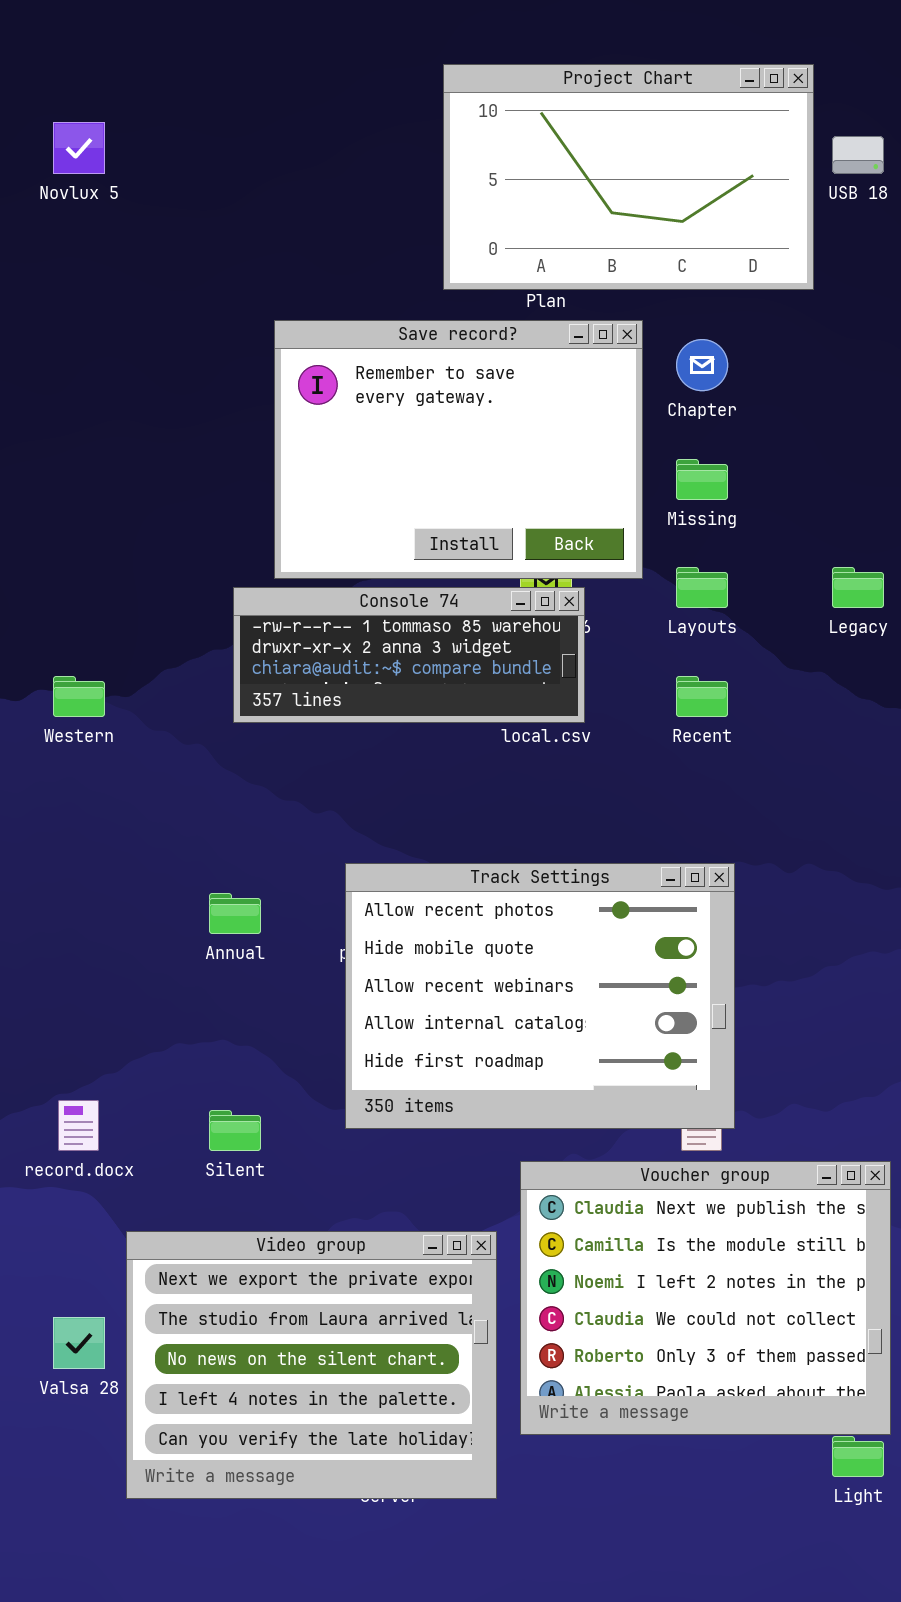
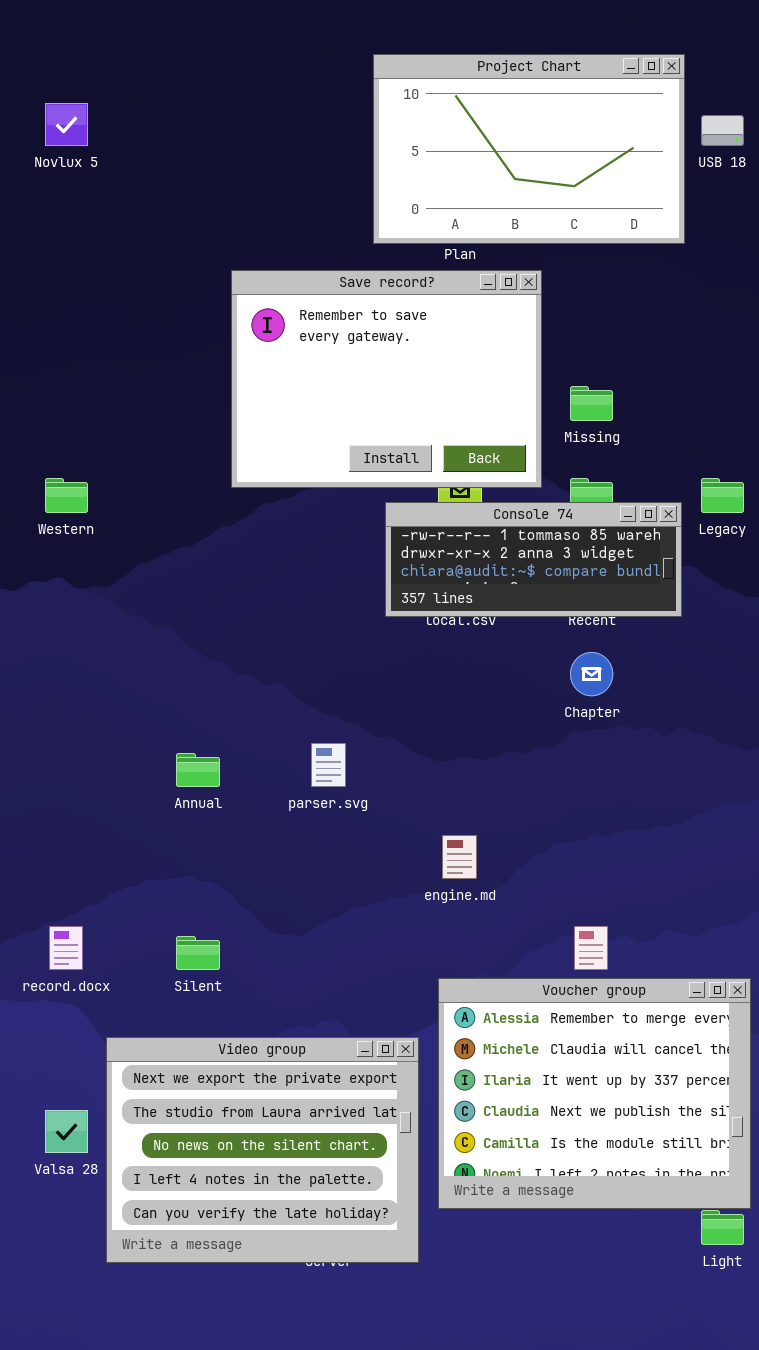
Chapter: [676,339,728,391] -> [570,652,613,696], moved
Console 74: [233,587,585,723] -> [385,502,682,617], moved
Western: [53,676,105,717] -> [45,478,88,513], moved
Track Settings: [345,863,735,1129] -> none, closed
Voucher group: [520,1161,891,1435] -> [438,978,751,1209], scrolled up 3 rows

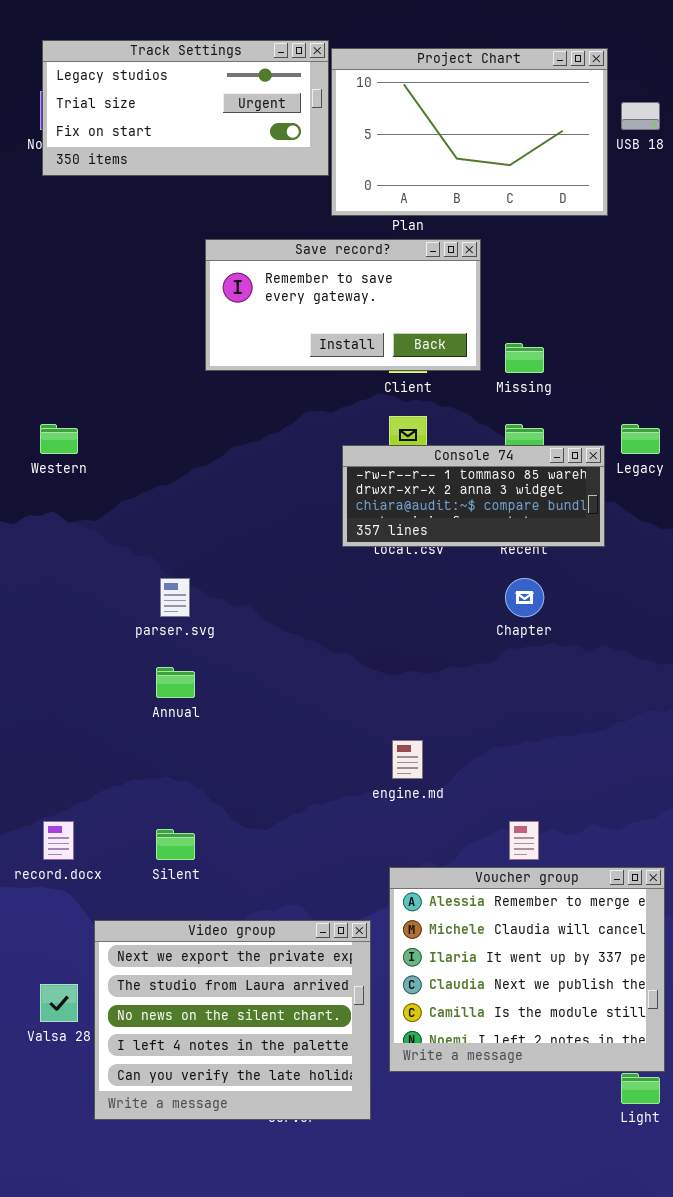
Track Settings: none -> [42,40,329,176], opened
Save record?: [231,270,542,488] -> [205,239,481,371], resized
parser.svg: [311,743,346,787] -> [160,578,190,617], moved

